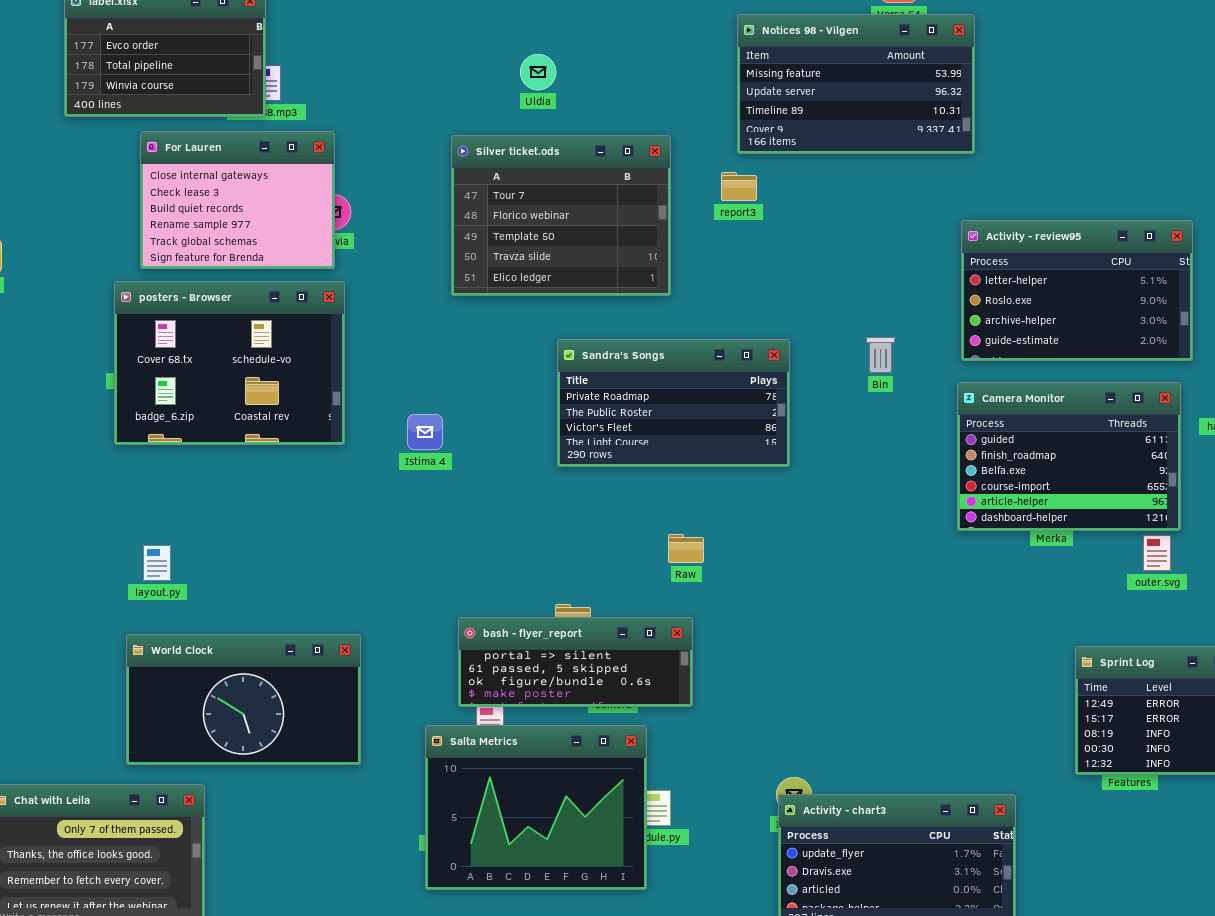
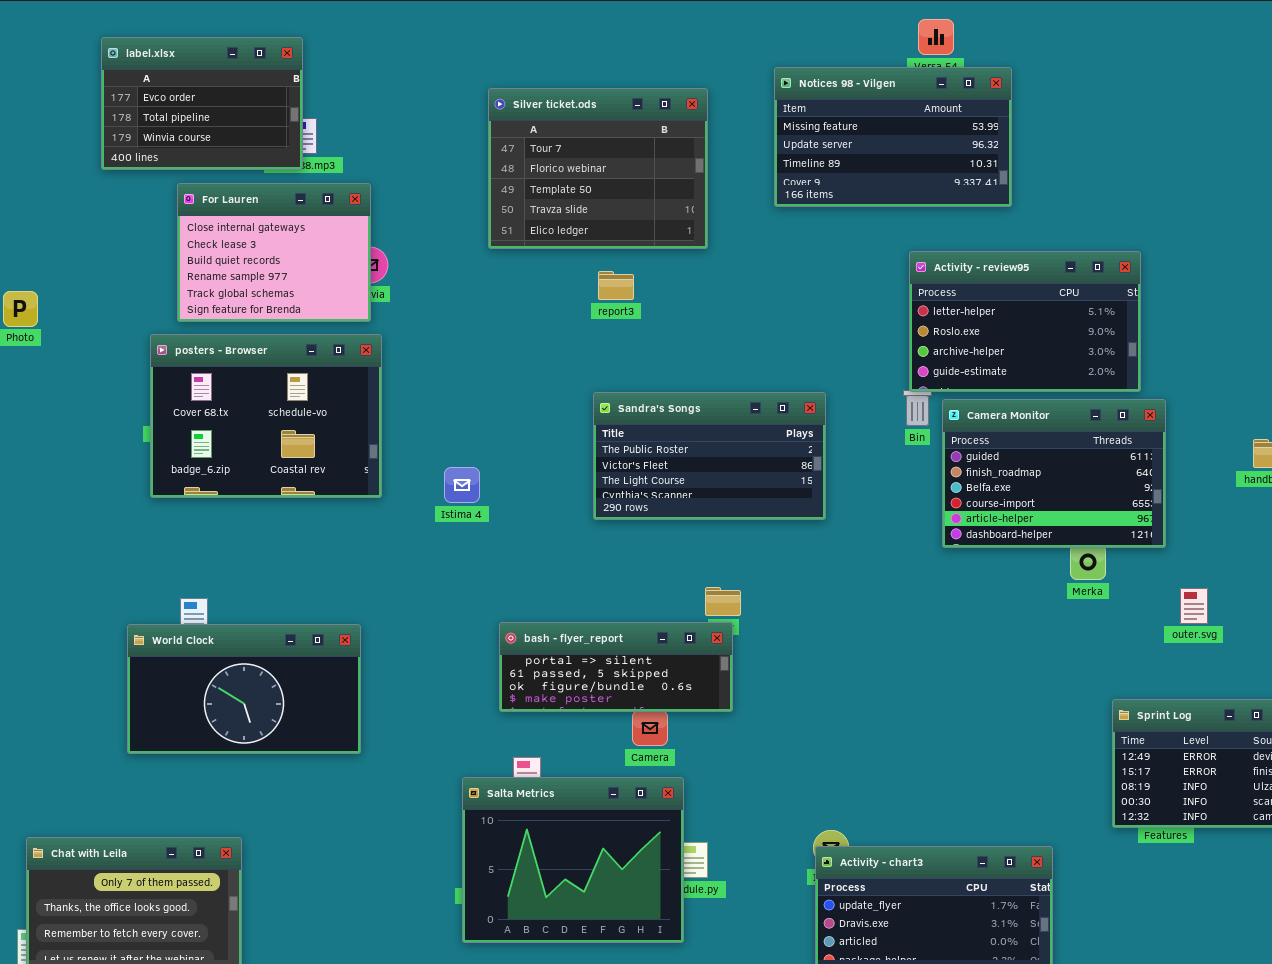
Silver ticket.ods: [451,135,671,296] -> [488,88,708,249], moved
report3: [721,172,757,201] -> [598,271,634,300], moved
Activity - review95: [961,220,1193,361] -> [909,251,1141,392], moved
Sandra's Songs: [557,339,790,467] -> [593,392,826,520], scrolled down 1 row
Camera Monitor: [957,382,1181,531] -> [942,399,1166,548], moved
bash - flyer_report: [458,617,693,707] -> [499,622,733,712], moved
World Clock: [126,634,361,765] -> [127,624,361,754], moved

